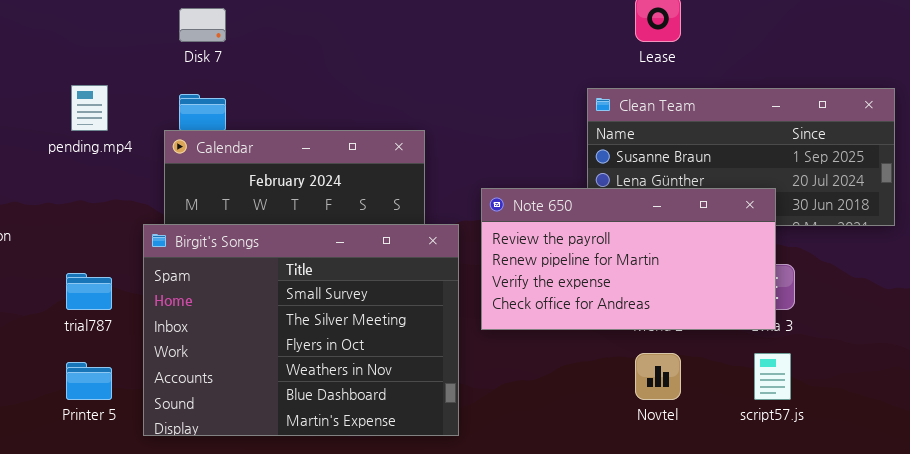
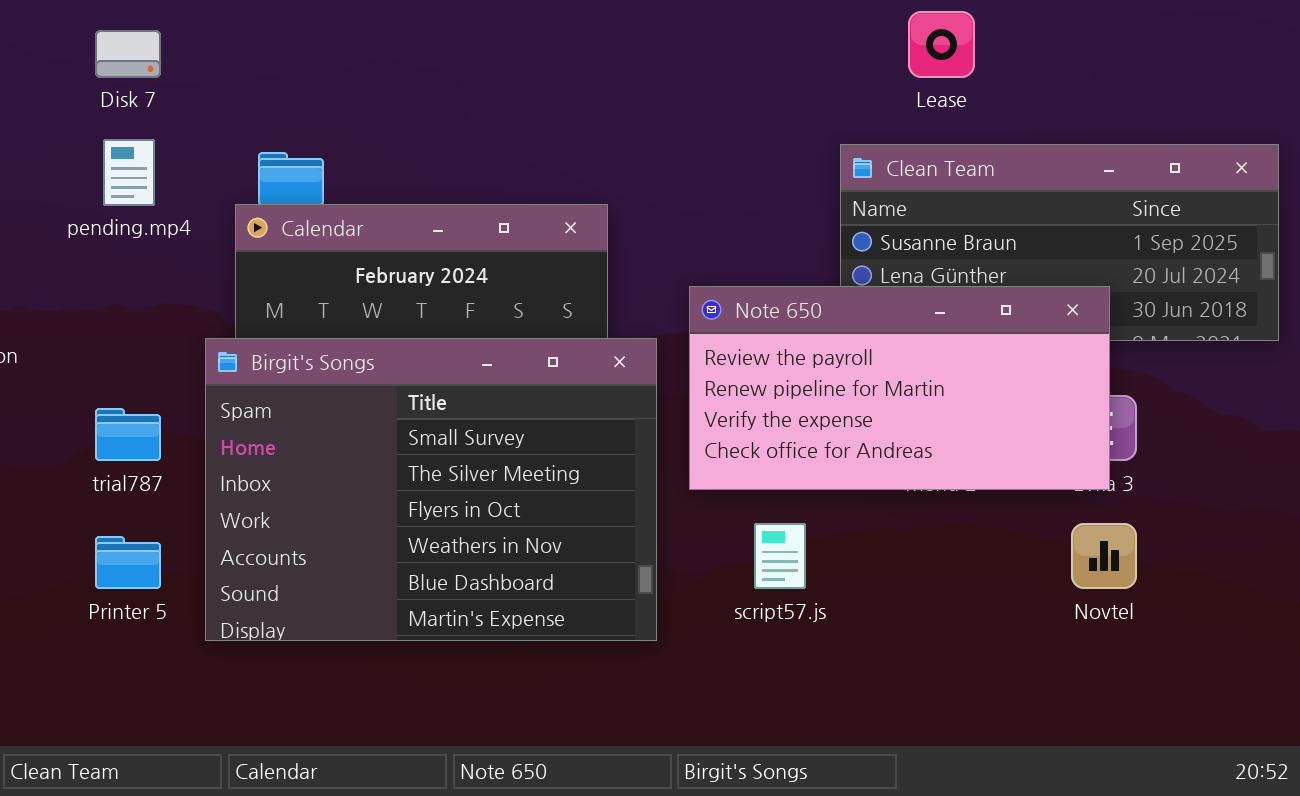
Disk 7: [179,8,226,42] -> [95,30,161,78], moved
Novtel: [635,353,681,400] -> [1071,523,1137,589], moved
script57.js: [754,353,791,400] -> [754,523,806,589], moved

